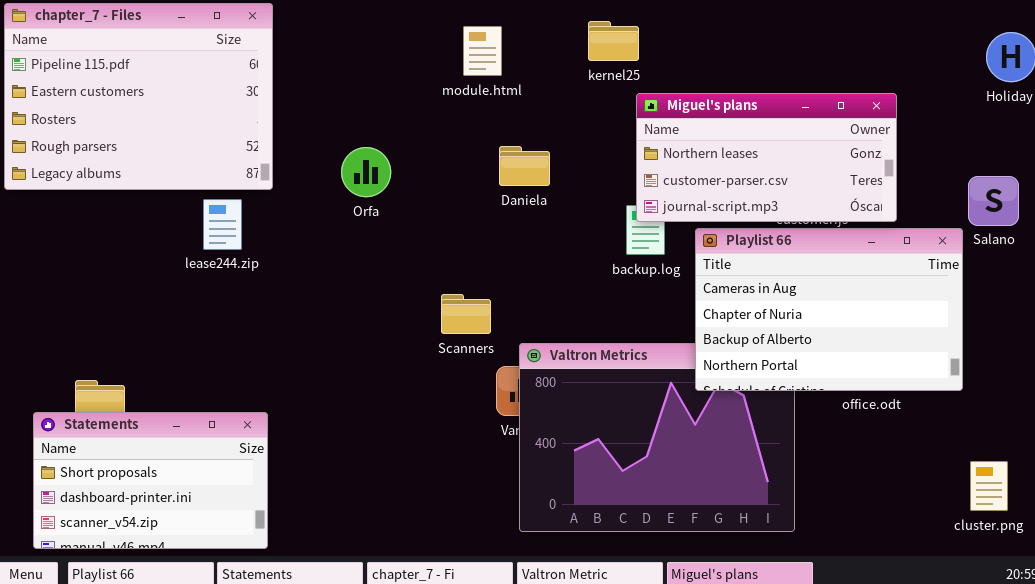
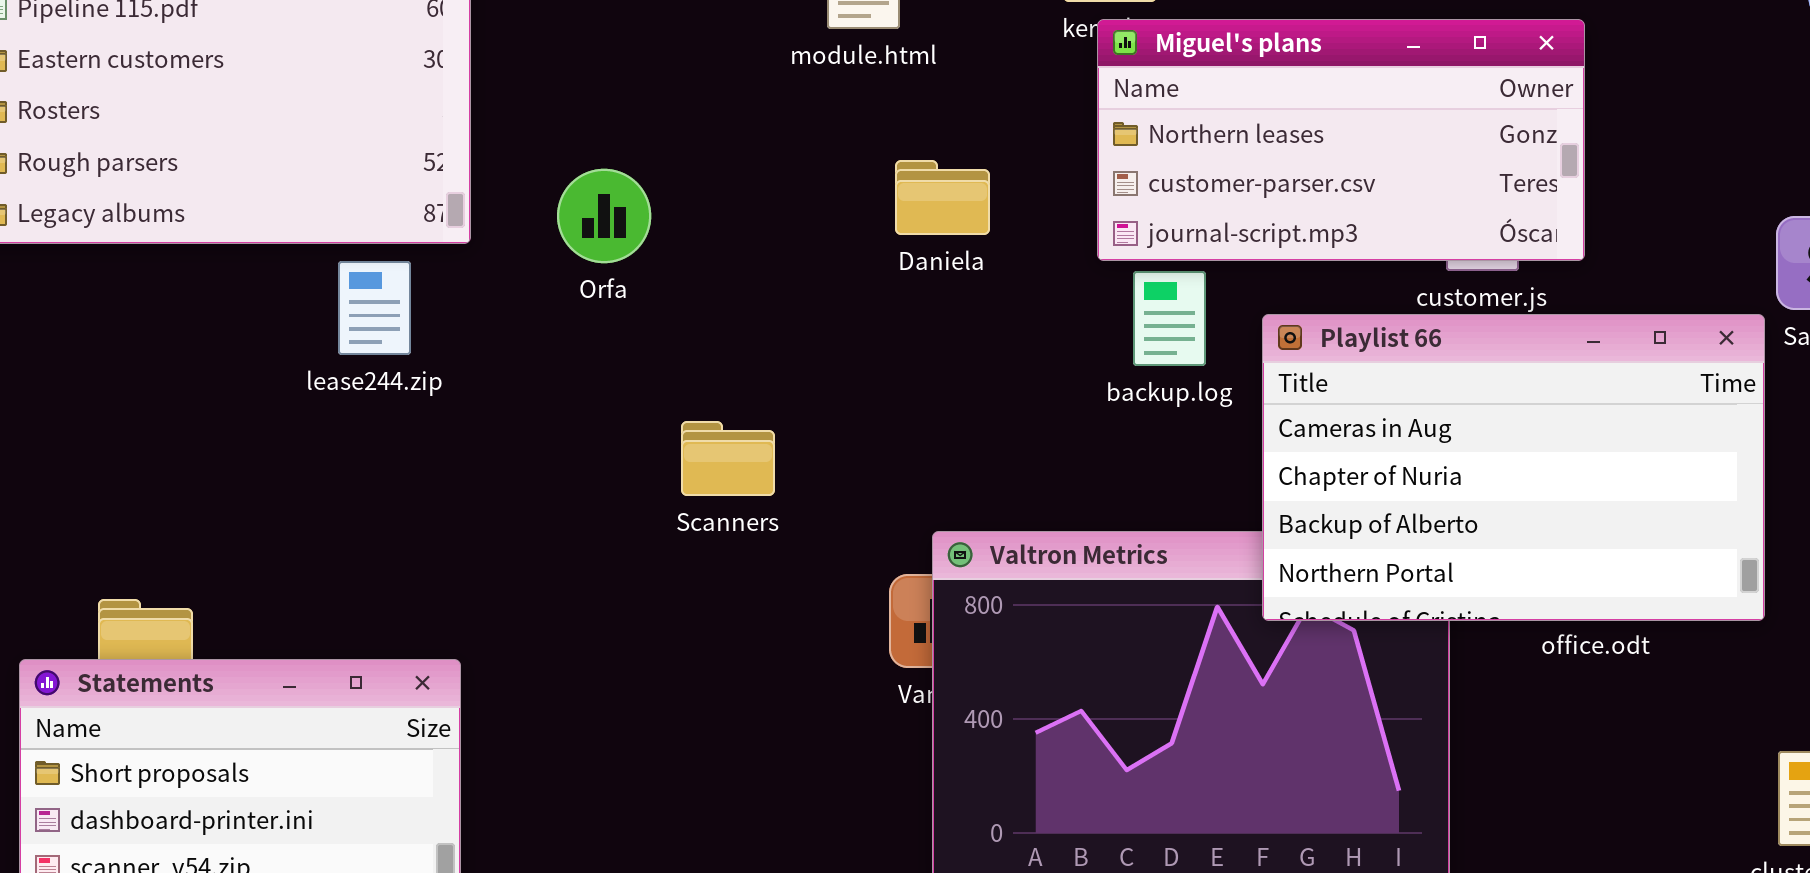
Miguel's plans: [636,93,897,222] -> [1097,19,1585,261], moved
Orfa: [341,147,391,197] -> [557,169,651,263], moved
Scanners: [441,294,491,334] -> [681,421,775,496], moved

